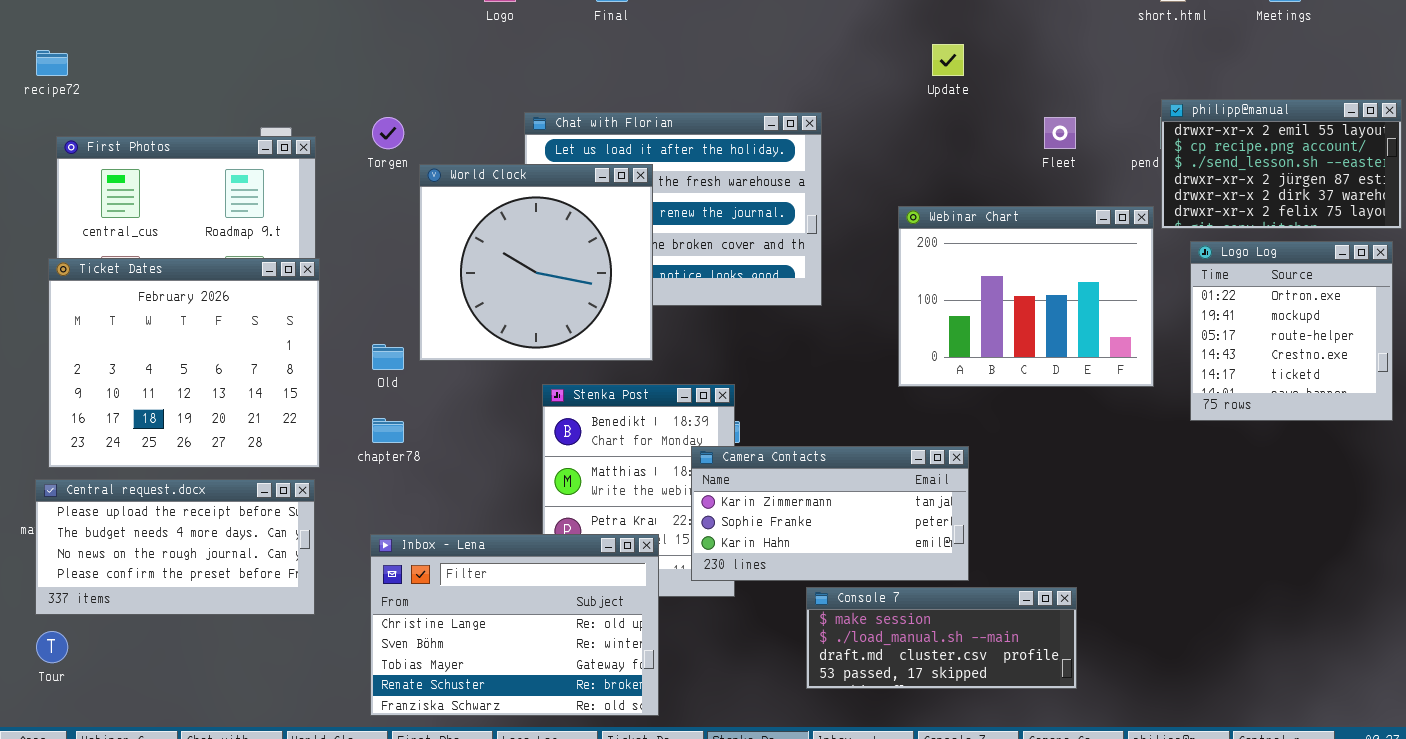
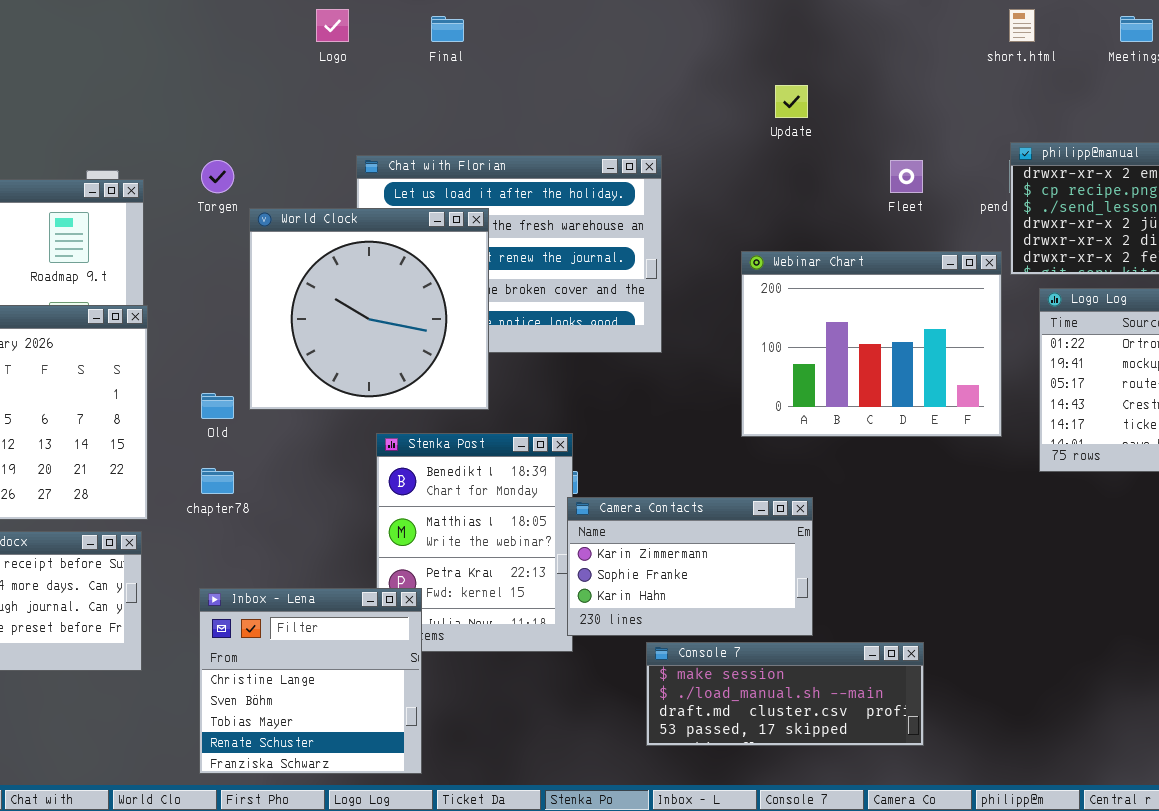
Camera Contacts: [691,446,969,581] -> [567,497,813,636], resized
Inbox - Lena: [370,534,659,716] -> [199,588,422,774], resized

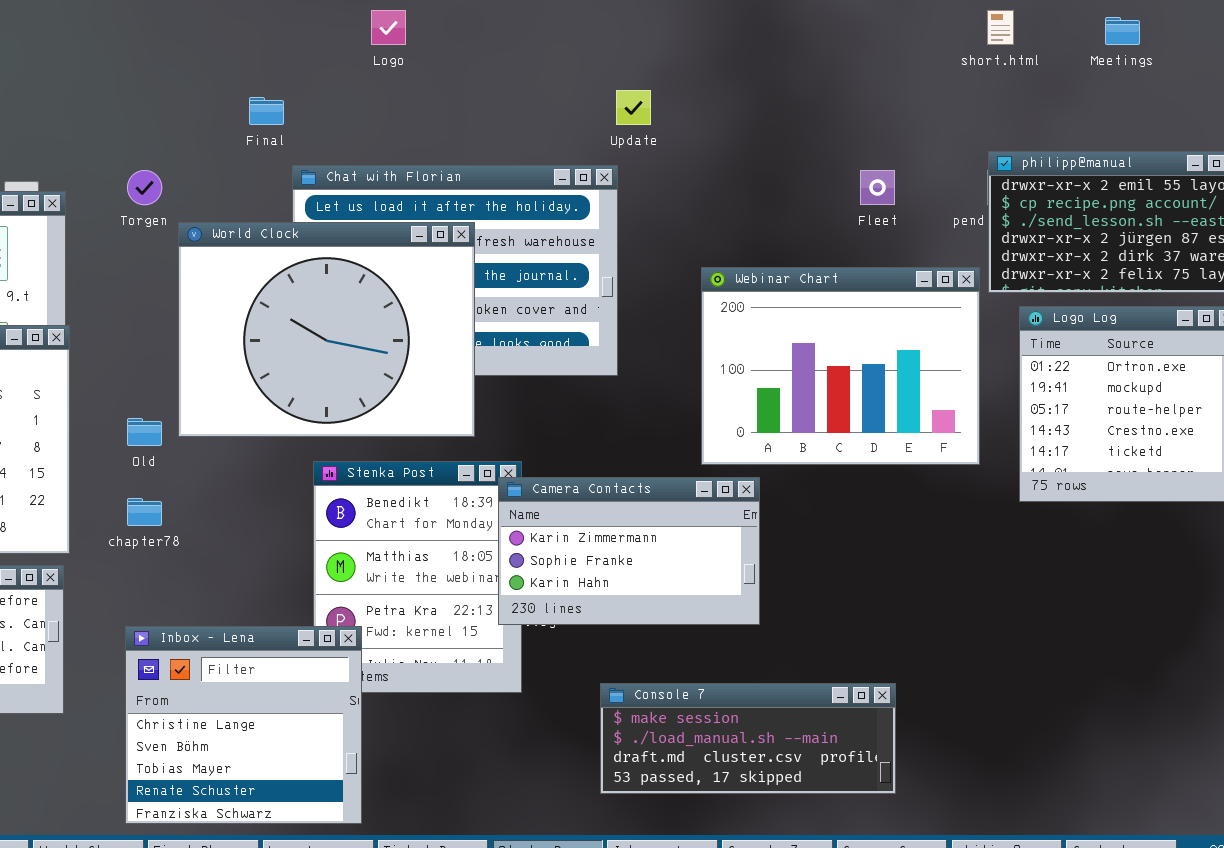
Logo: [316,9,349,42] -> [371,10,406,45], moved
Final: [431,16,464,42] -> [249,97,284,125], moved
Update: [775,85,808,118] -> [616,90,651,125], moved
World Clock: [249,208,489,410] -> [178,222,475,437], resized
Camera Contacts: [567,497,813,636] -> [498,477,760,625], moved

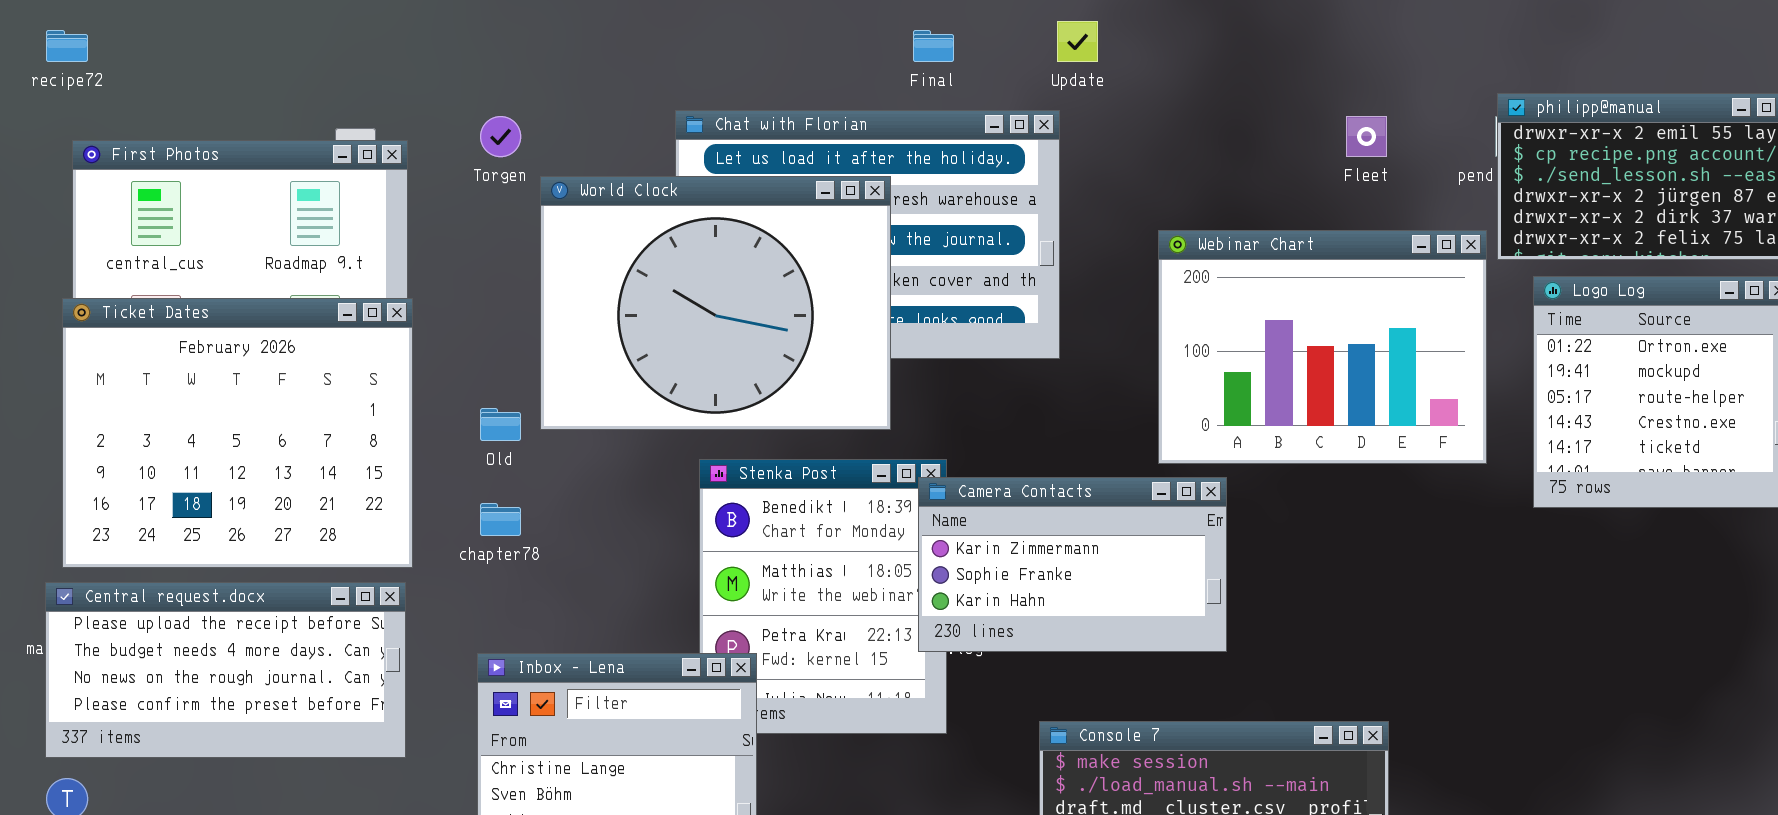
Final: [249,97,284,125] -> [913,30,954,62], moved

